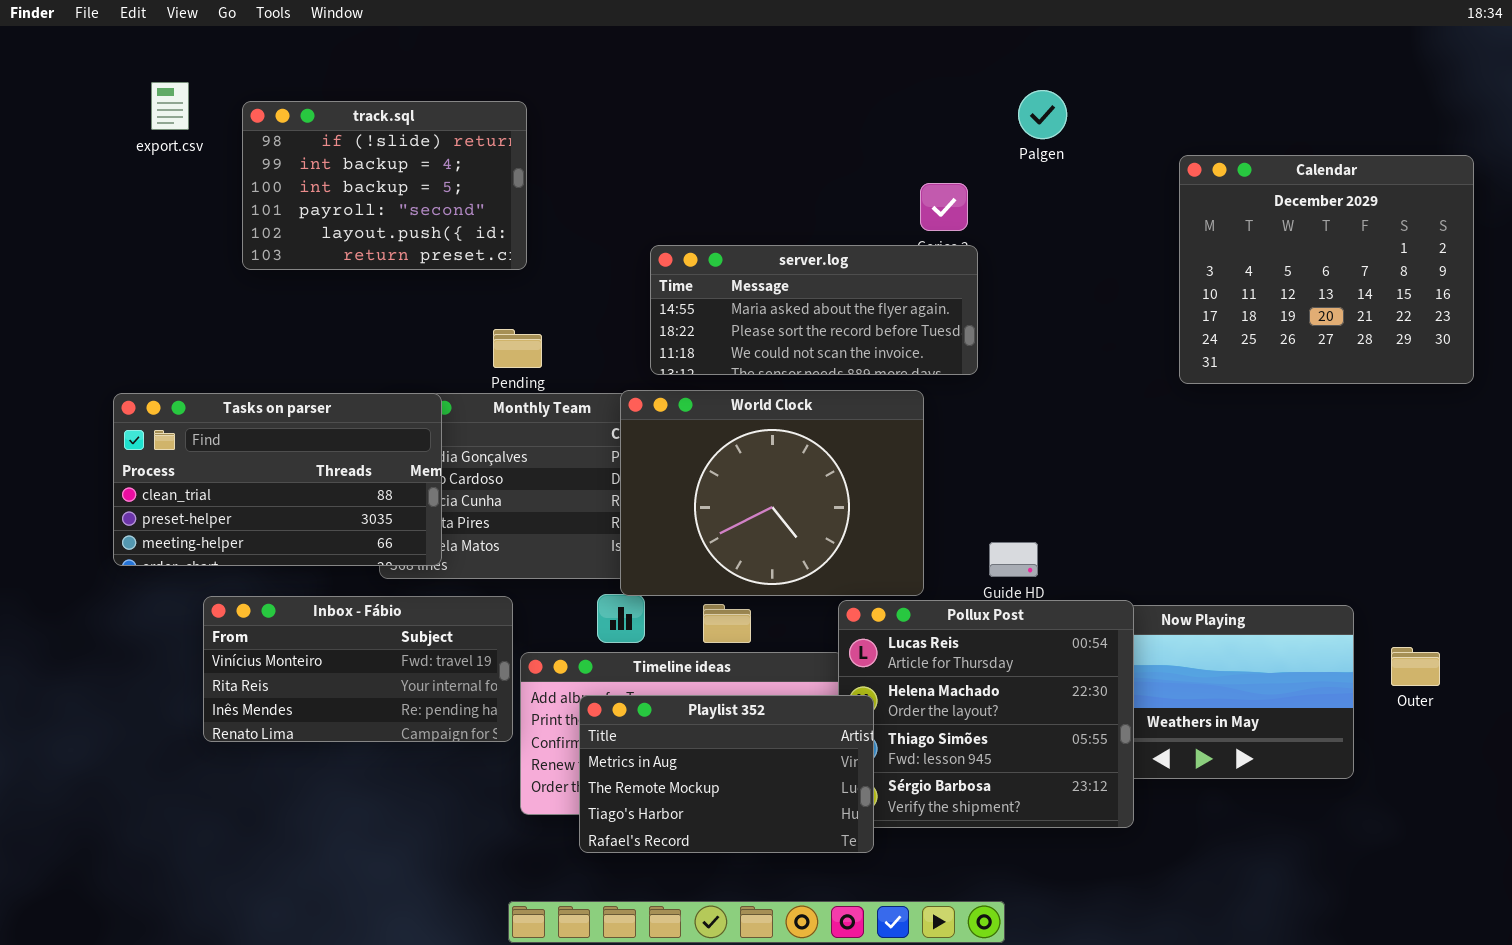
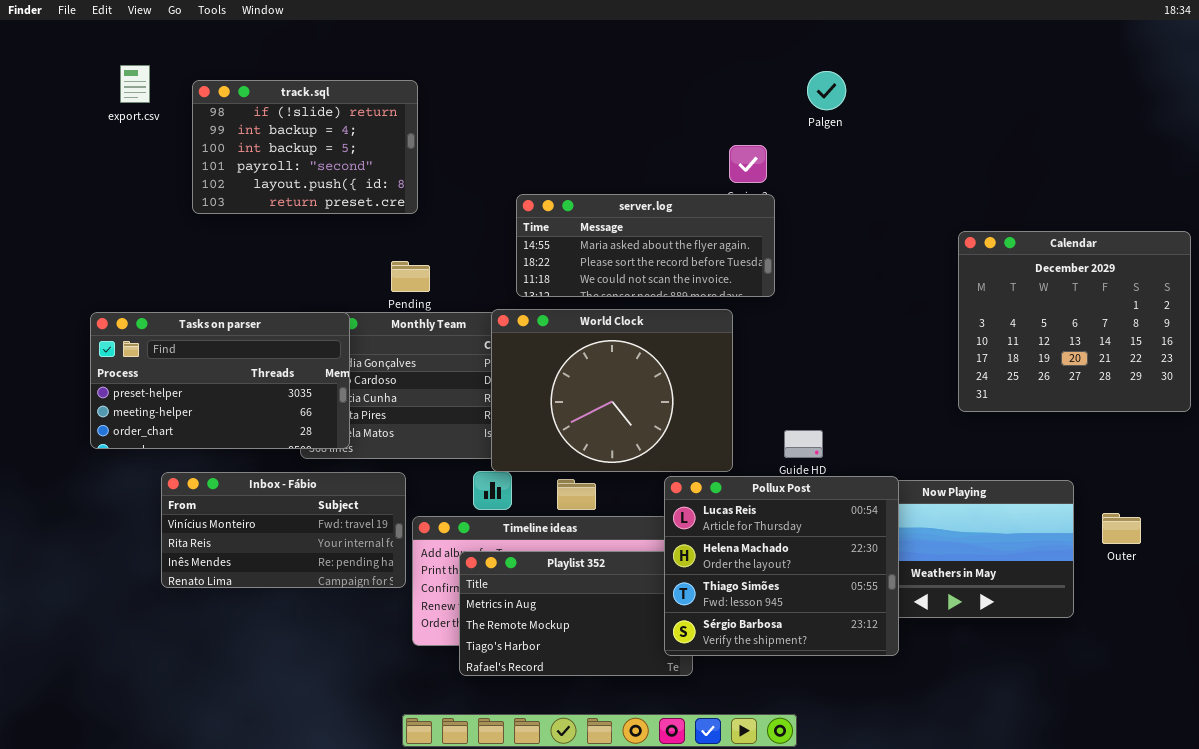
Calendar: [1179,155,1474,384] -> [958,231,1191,412], moved
Tasks on parser: [113,393,442,566] -> [90,312,350,449], scrolled down 1 row
Pollux Post: [838,600,1134,828] -> [664,476,899,656], raised

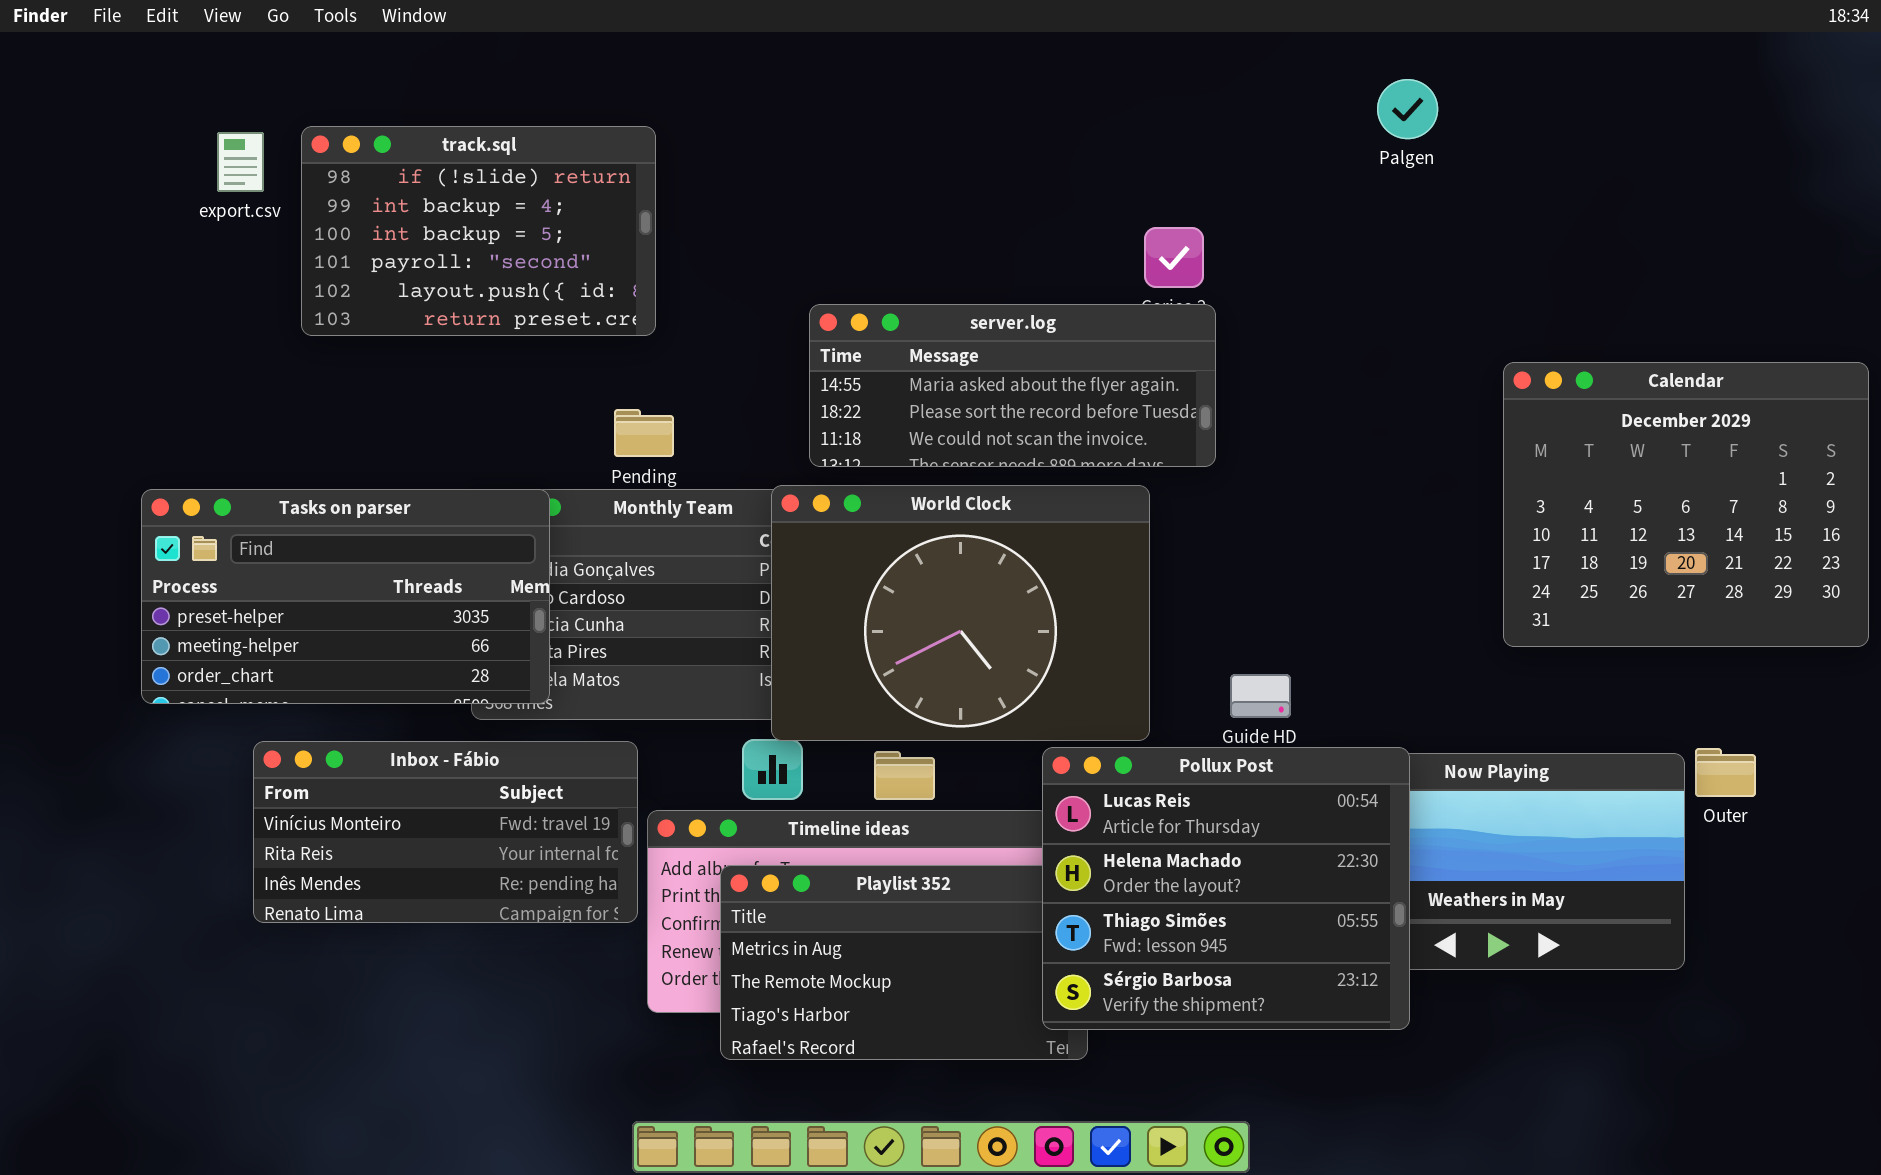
export.csv: [120,65,150,103] -> [217,132,264,192], moved
Palgen: [807,71,846,110] -> [1377,79,1438,139], moved
Outer: [1102,513,1141,544] -> [1695,748,1756,797], moved

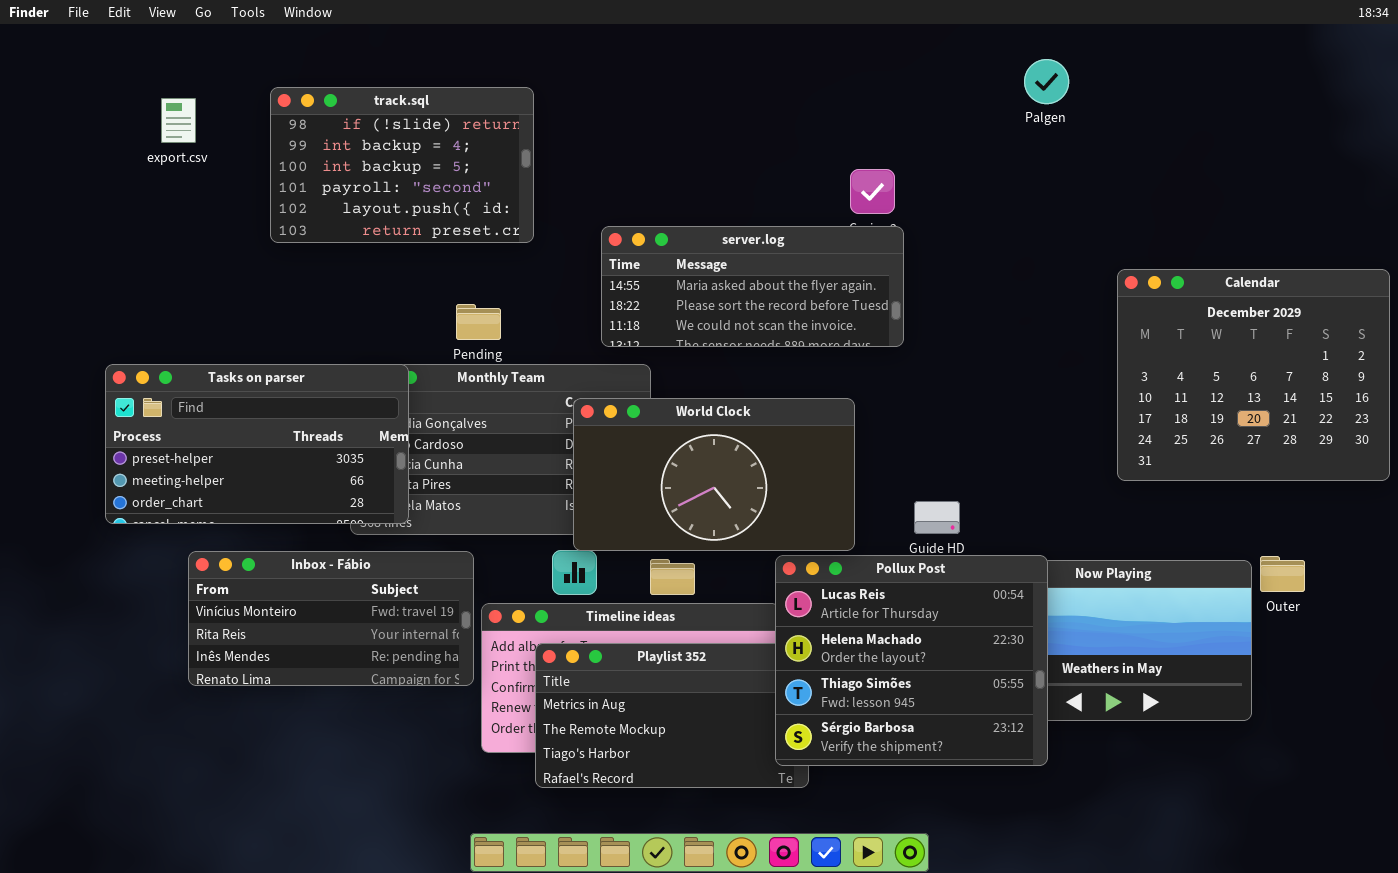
track.sql: [301,126,656,336] -> [270,87,534,243], moved
World Clock: [771,485,1150,741] -> [573,398,855,551], resized

